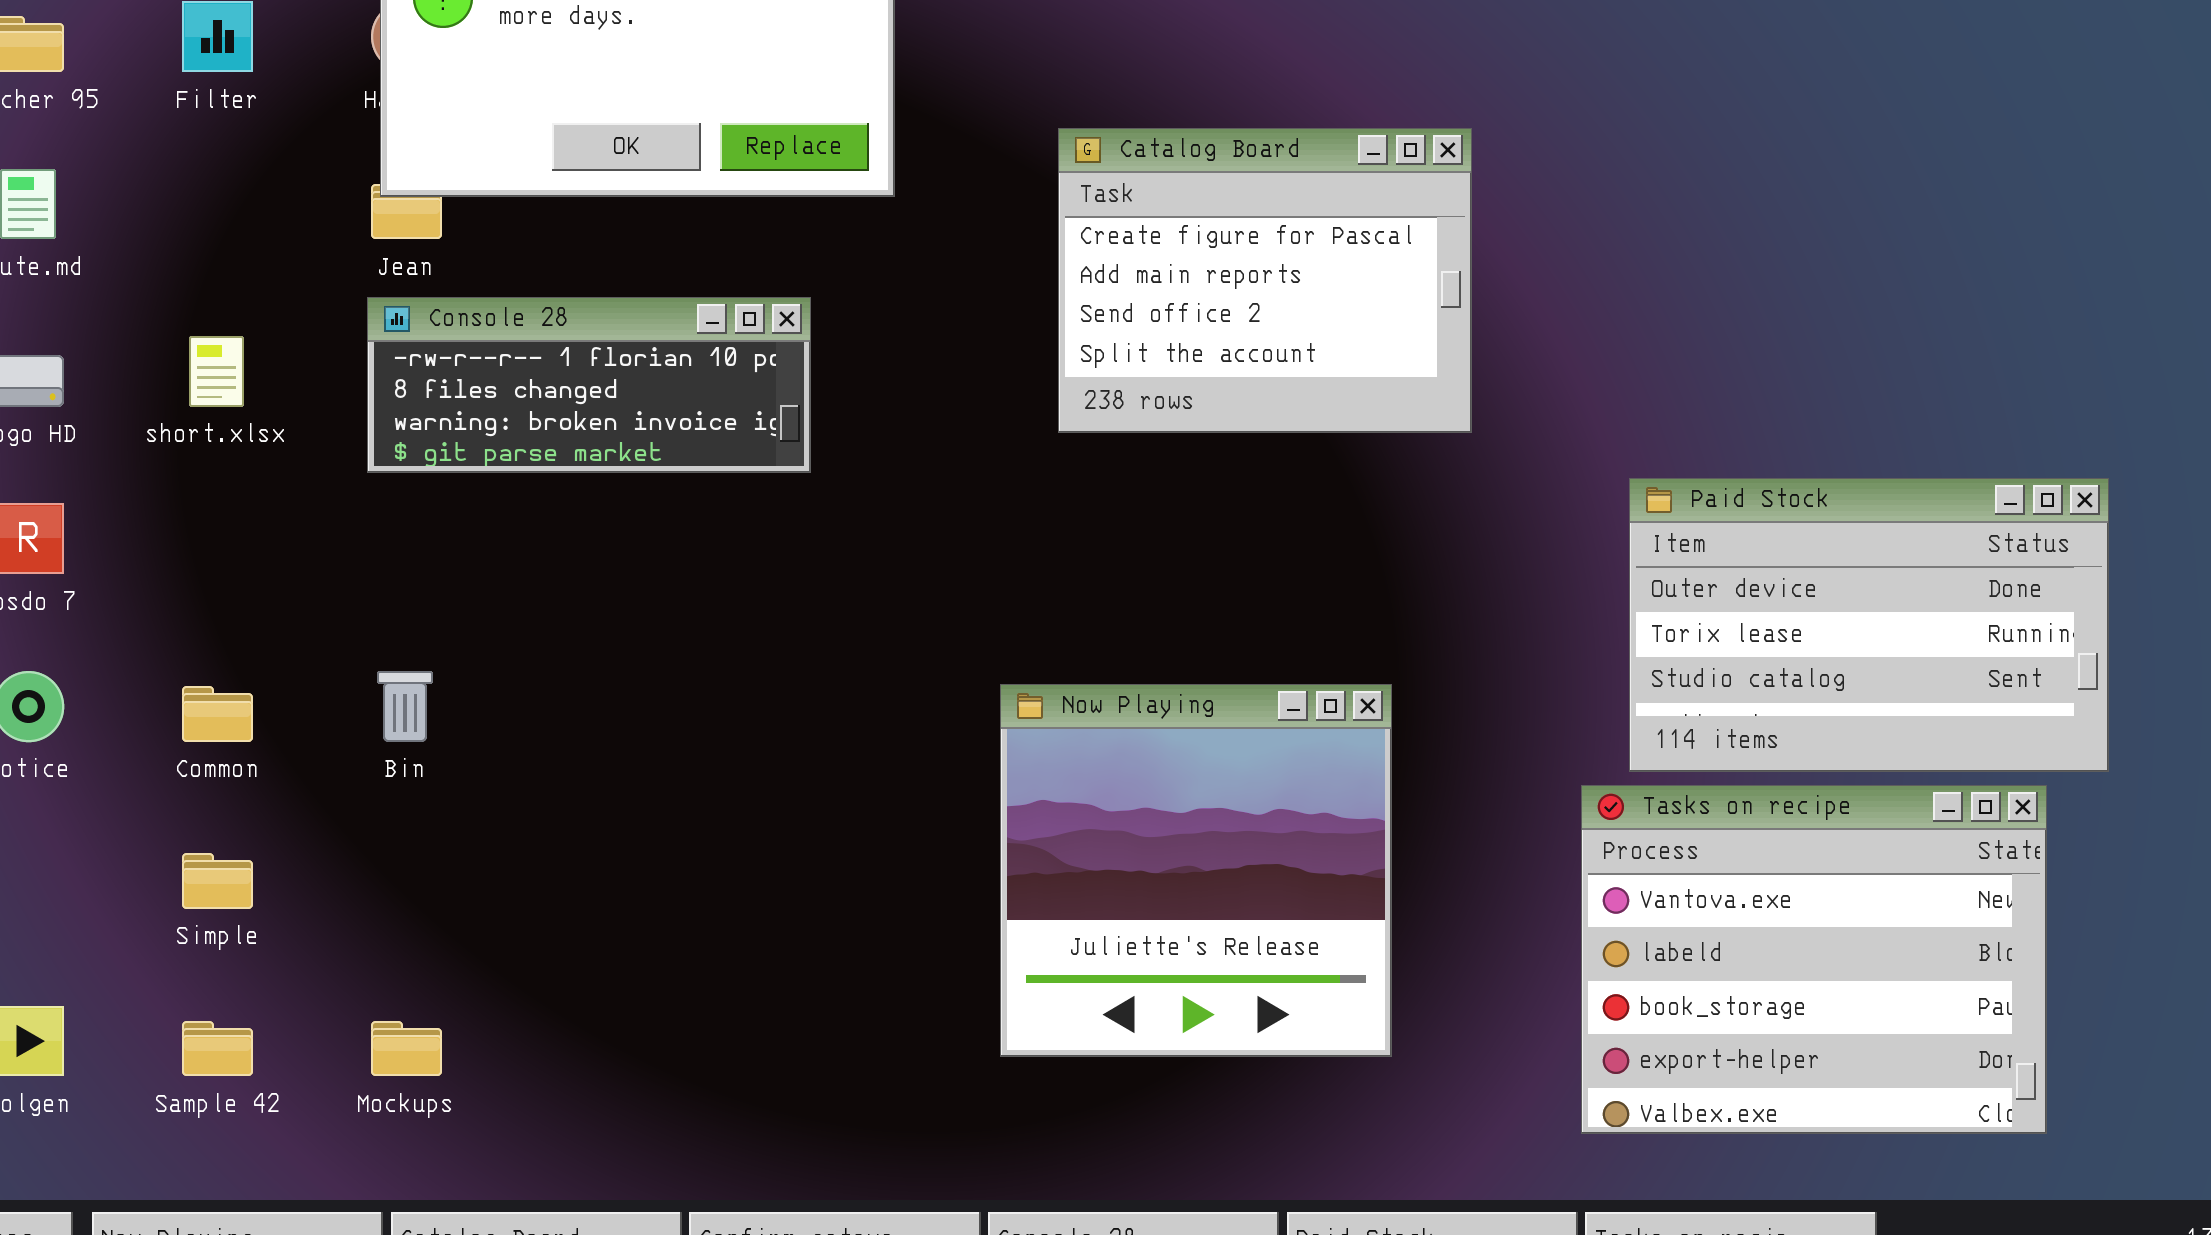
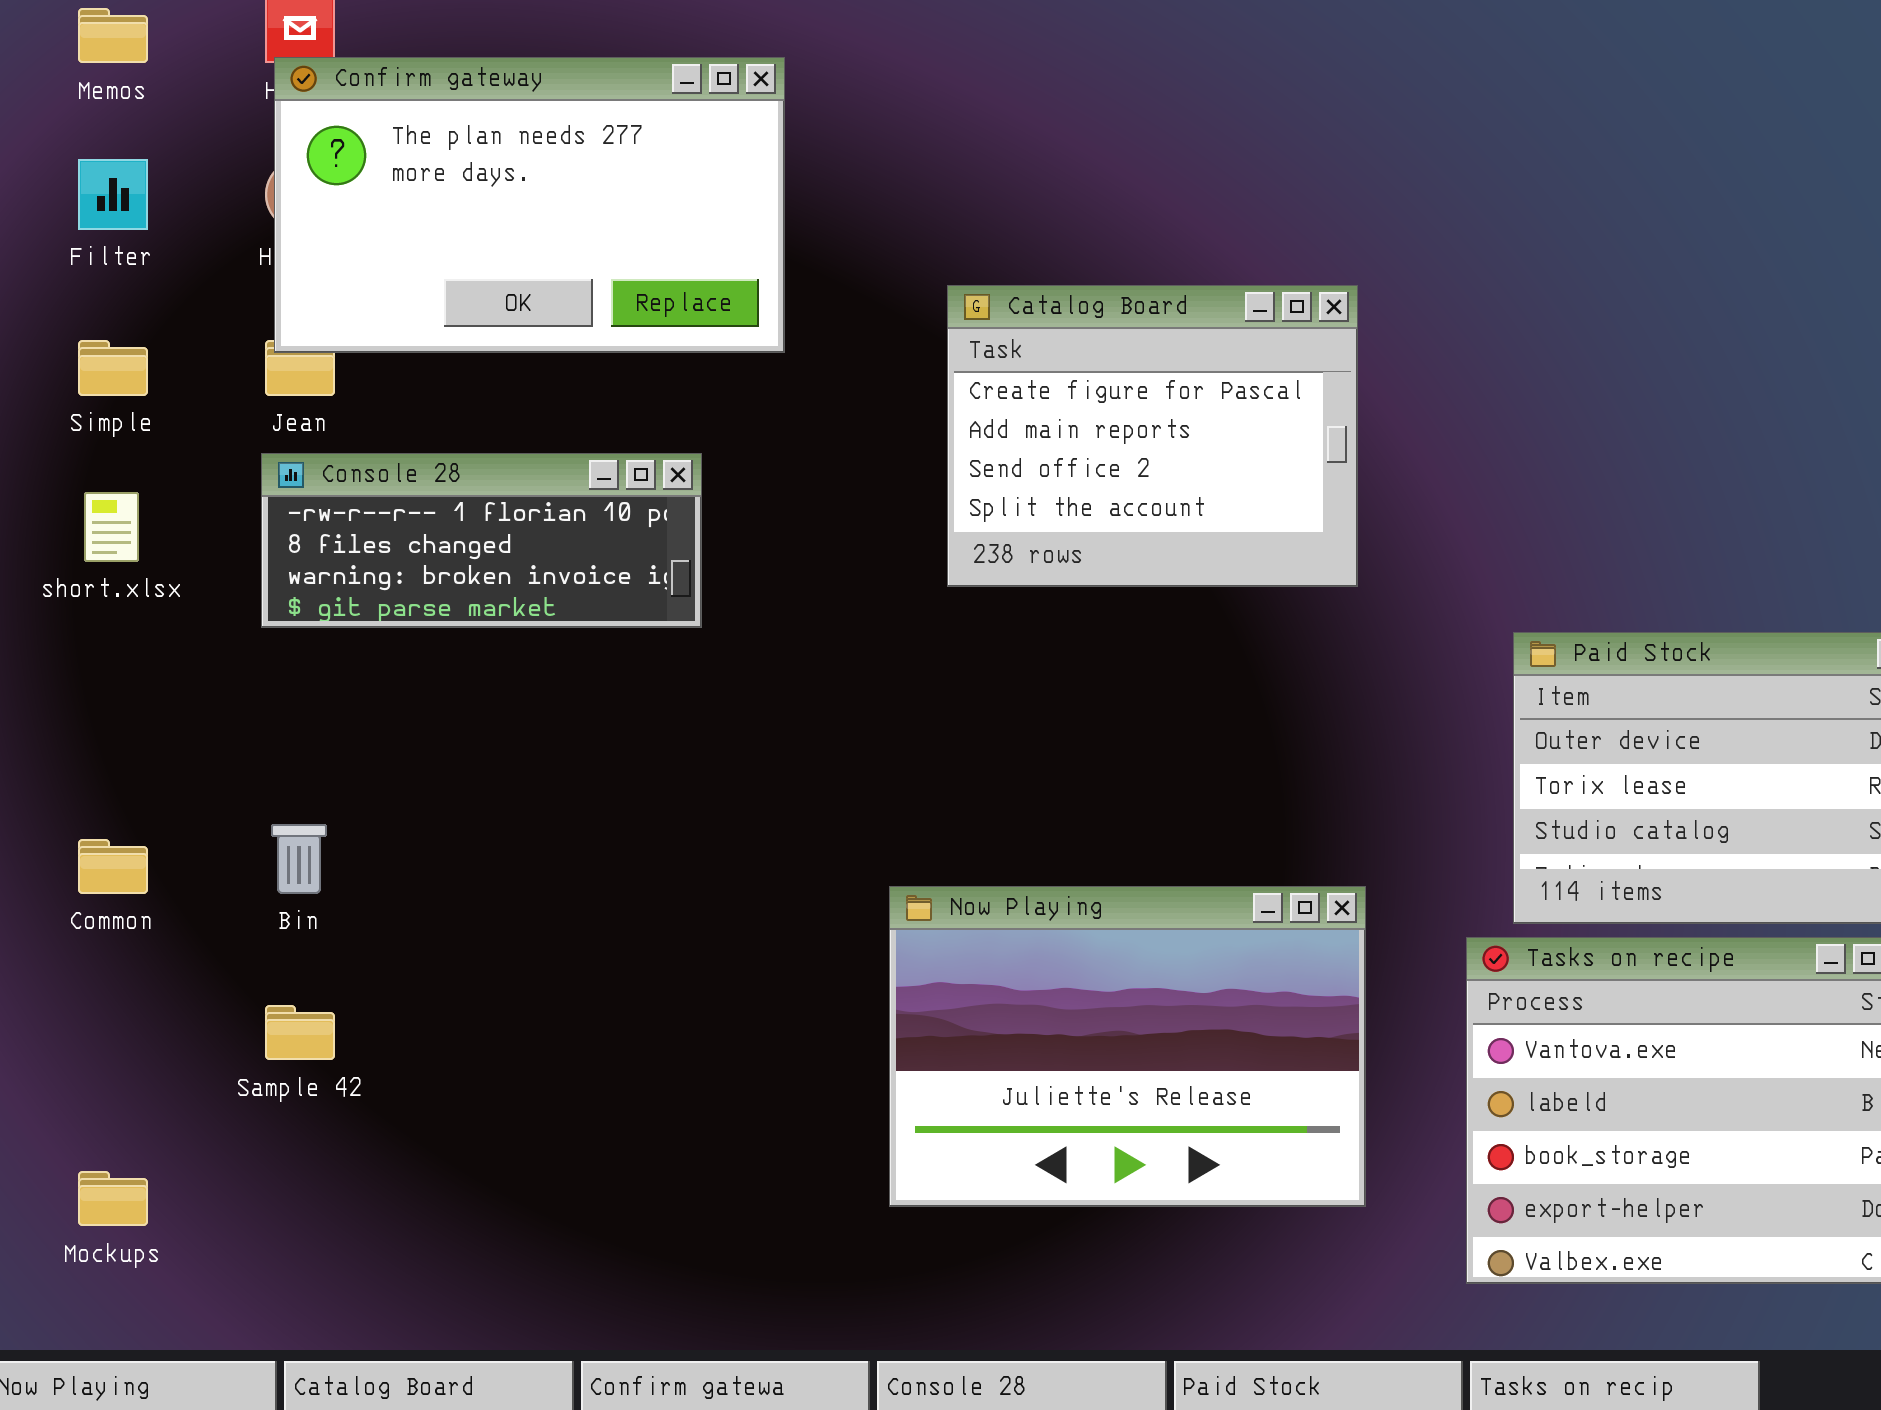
Now Playing: [1000,684,1392,1057] -> [889,886,1366,1207], resized
Simple: [182,853,253,909] -> [78,340,148,396], moved
Sample 42: [182,1021,253,1076] -> [265,1005,335,1060], moved
Mockups: [371,1021,442,1076] -> [78,1171,148,1226], moved

